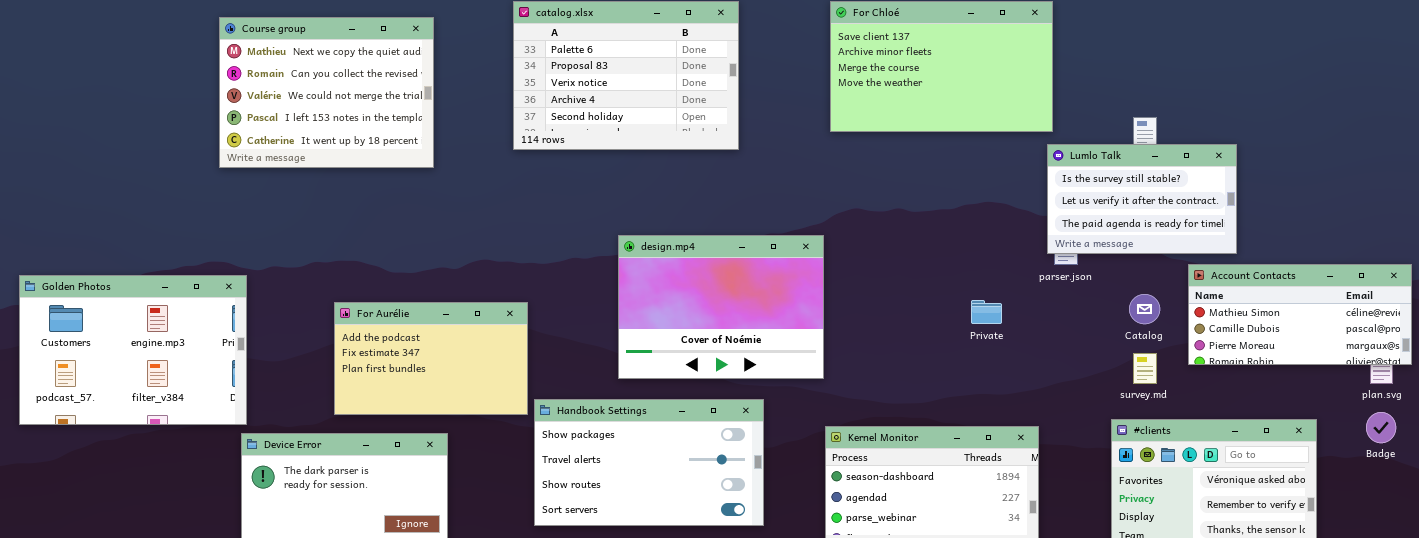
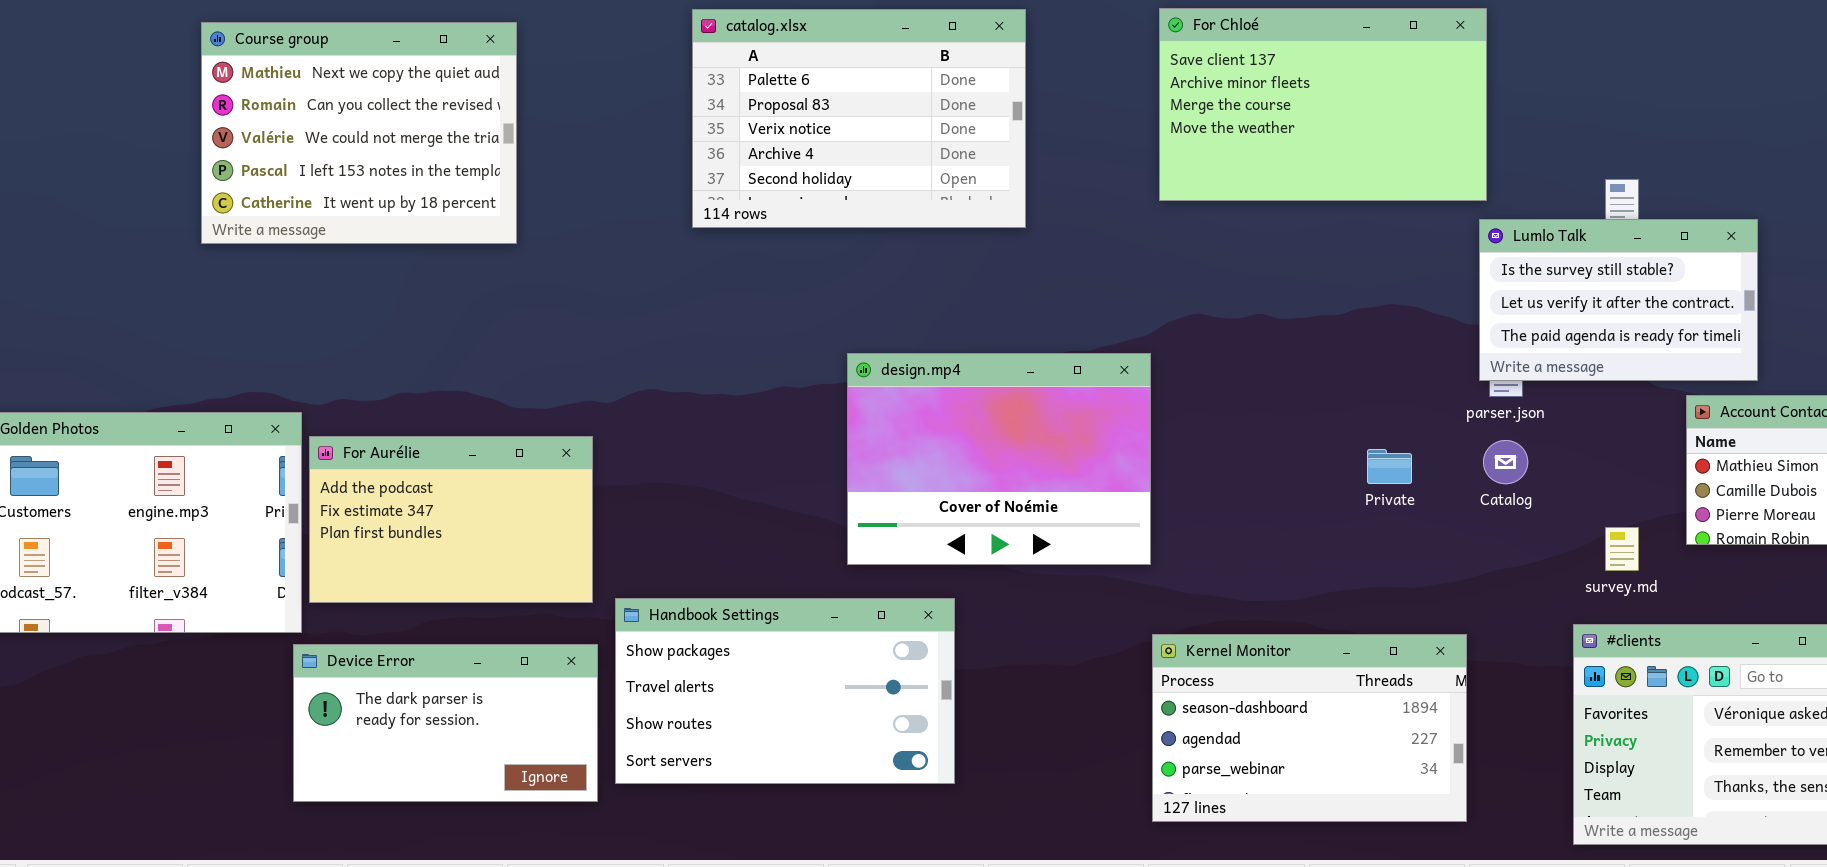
Course group: [219,17,434,168] -> [201,22,517,244], moved
Catalog: [1129,294,1160,324] -> [1483,440,1528,484], moved
For Aurélie: [334,302,528,415] -> [309,436,593,603], moved
Handbook Settings: [534,399,764,526] -> [615,598,955,784], moved

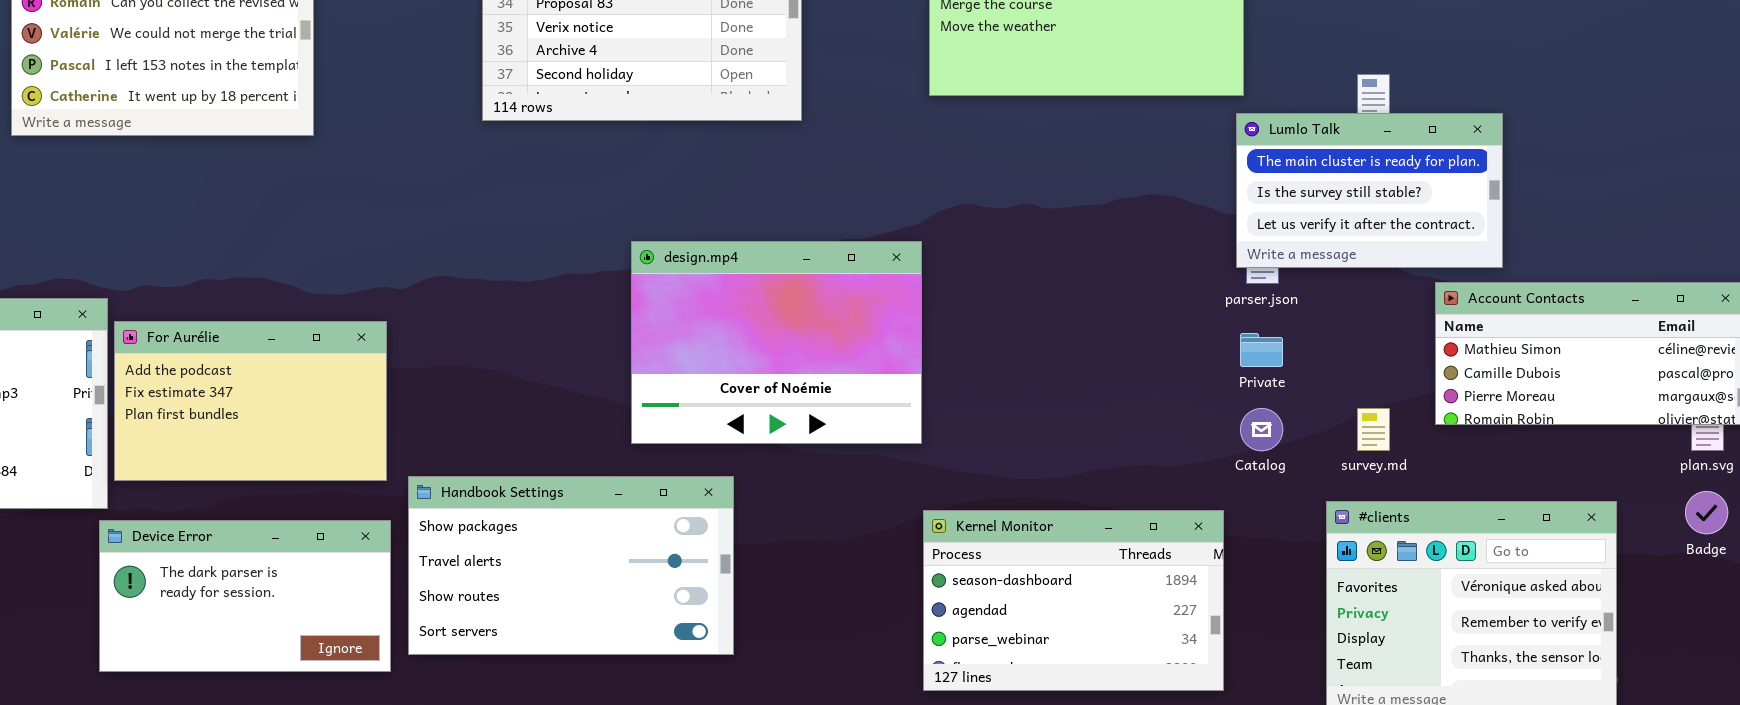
Lumlo Talk: [1479,219,1758,381] -> [1236,113,1503,268], scrolled up 1 row
Catalog: [1483,440,1528,484] -> [1240,408,1283,451], moved
Private: [1367,449,1412,484] -> [1240,333,1283,367], moved

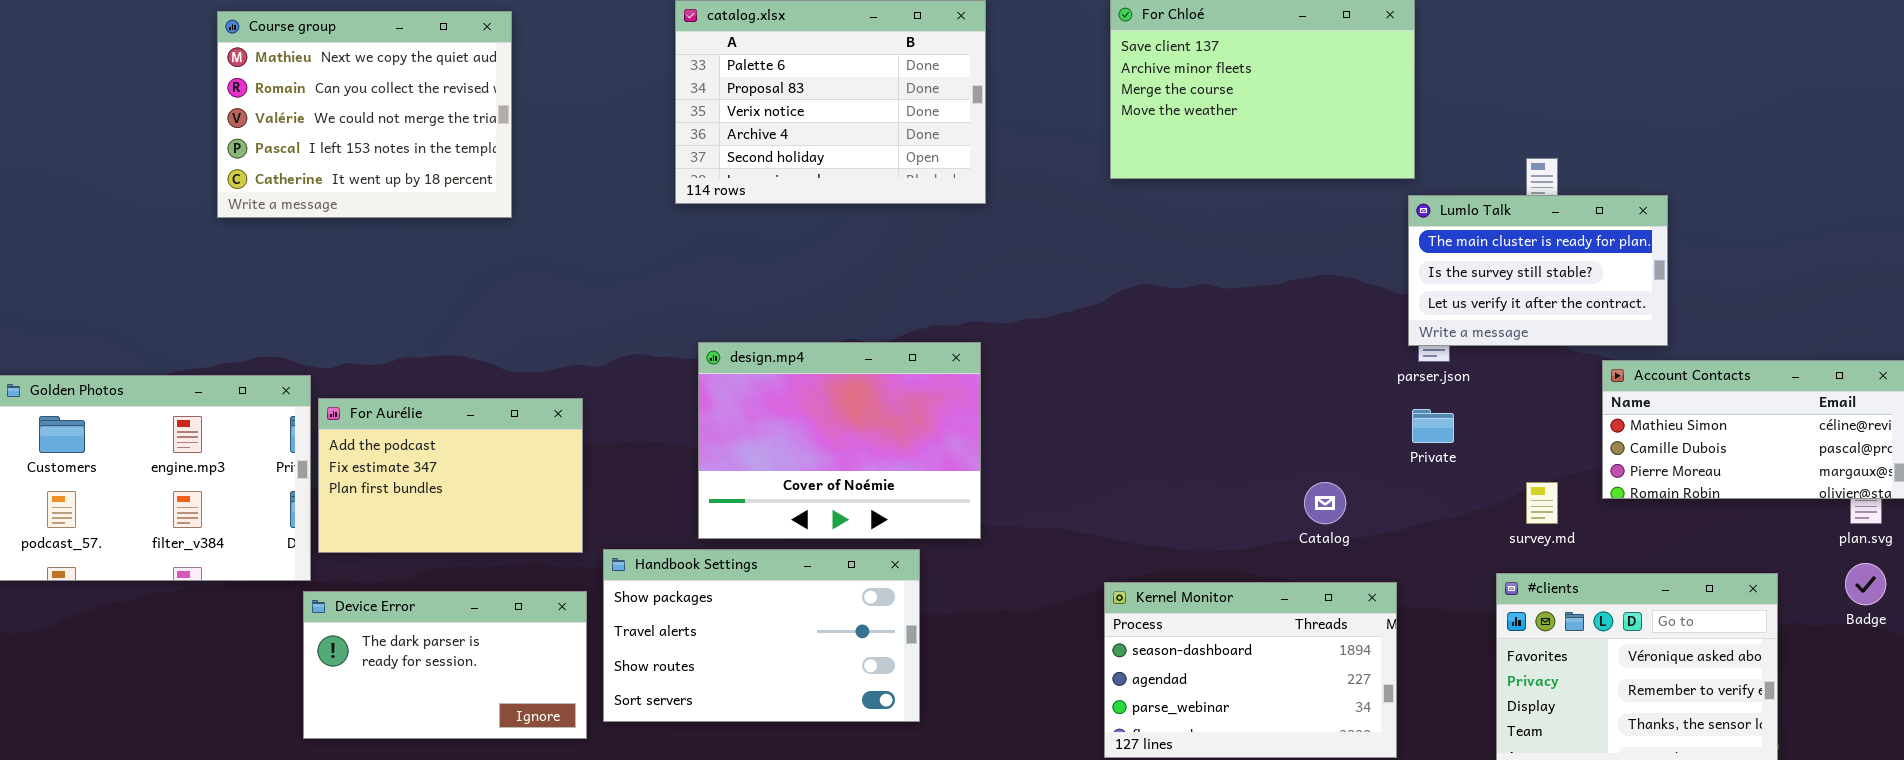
design.mp4: [631,241,922,444] -> [698,342,981,539], moved
Catalog: [1240,408,1283,451] -> [1304,482,1346,524], moved

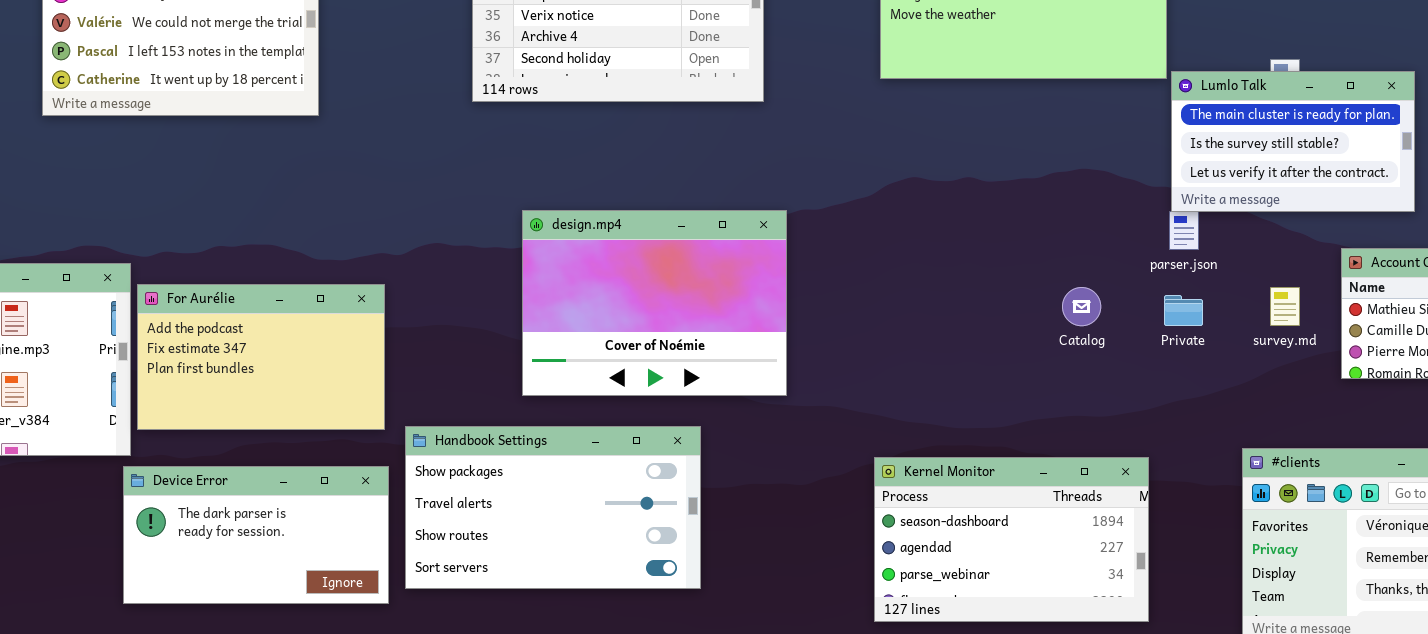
Lumlo Talk: [1408,195,1668,346] -> [1171,71,1415,212], moved
design.mp4: [698,342,981,539] -> [522,210,787,396], moved
Catalog: [1304,482,1346,524] -> [1062,287,1101,326], moved
survey.md: [1526,482,1558,524] -> [1270,287,1300,326], moved

